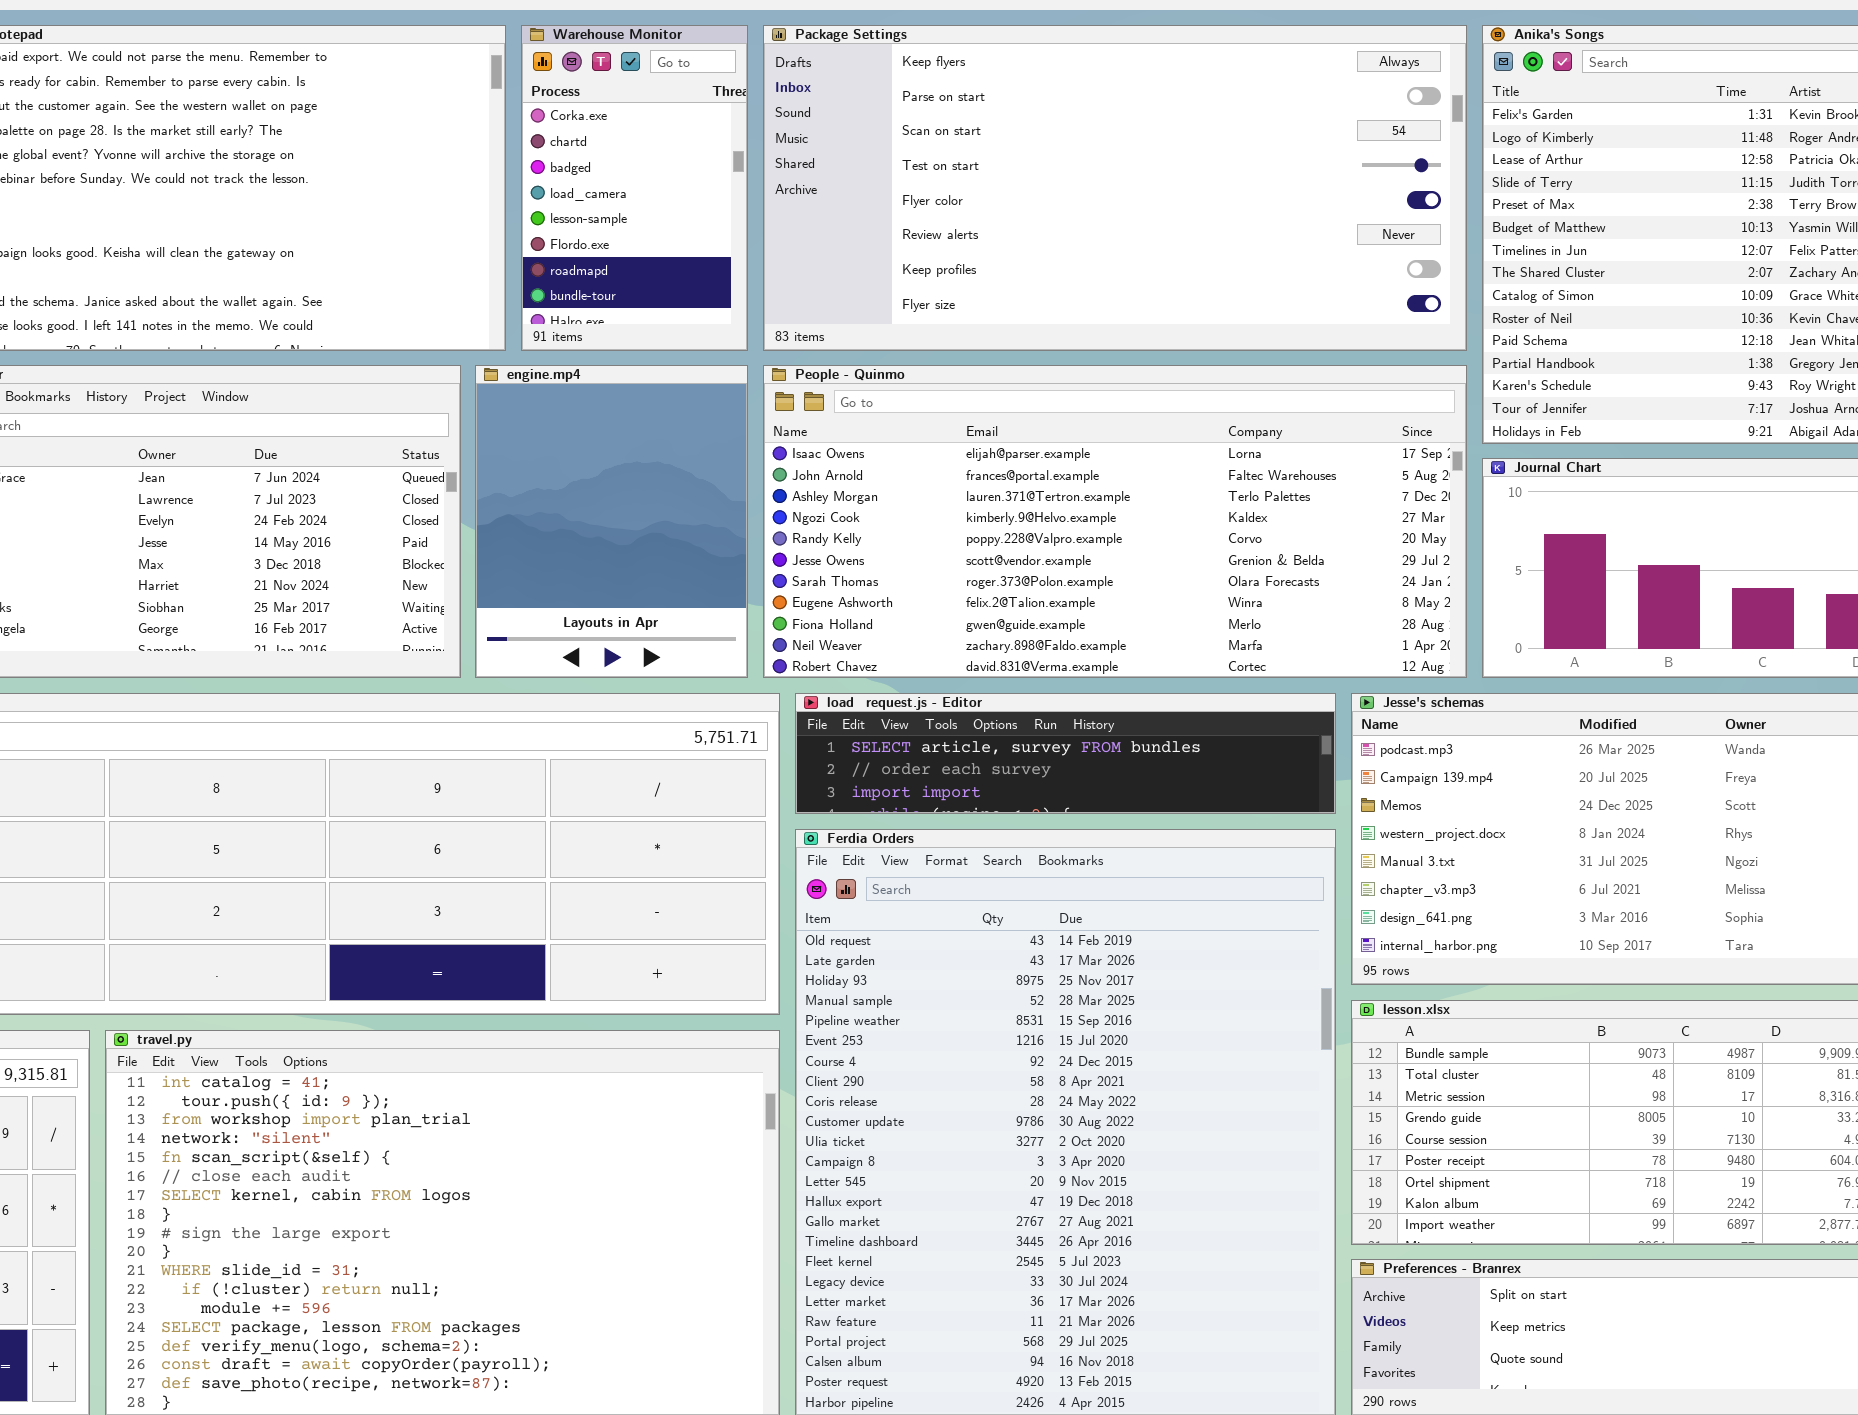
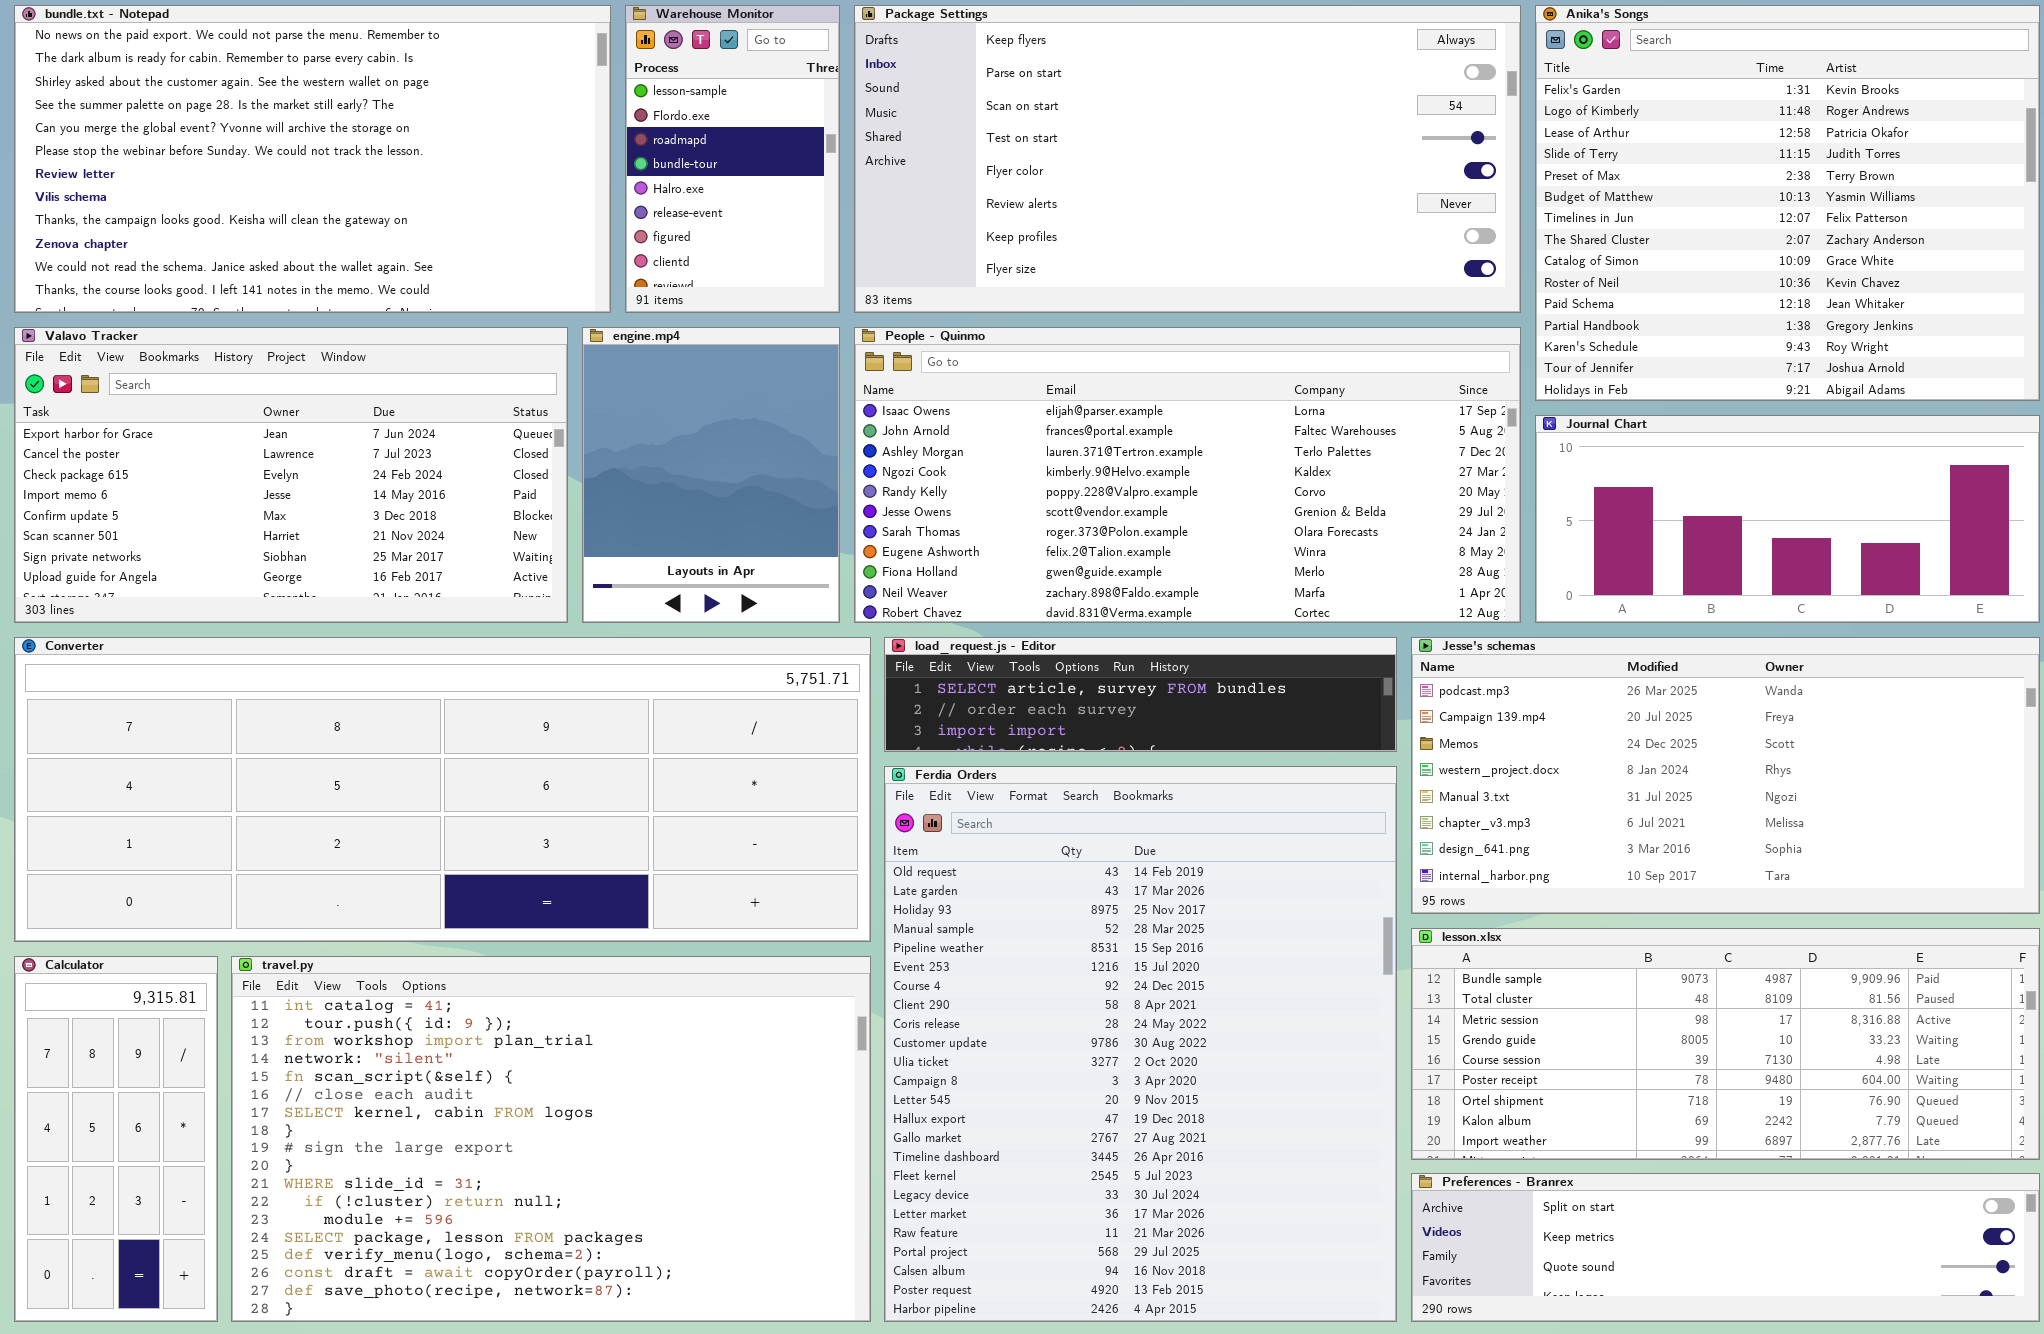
Warehouse Monitor: [521,25,748,351] -> [625,5,840,313], scrolled down 4 rows

